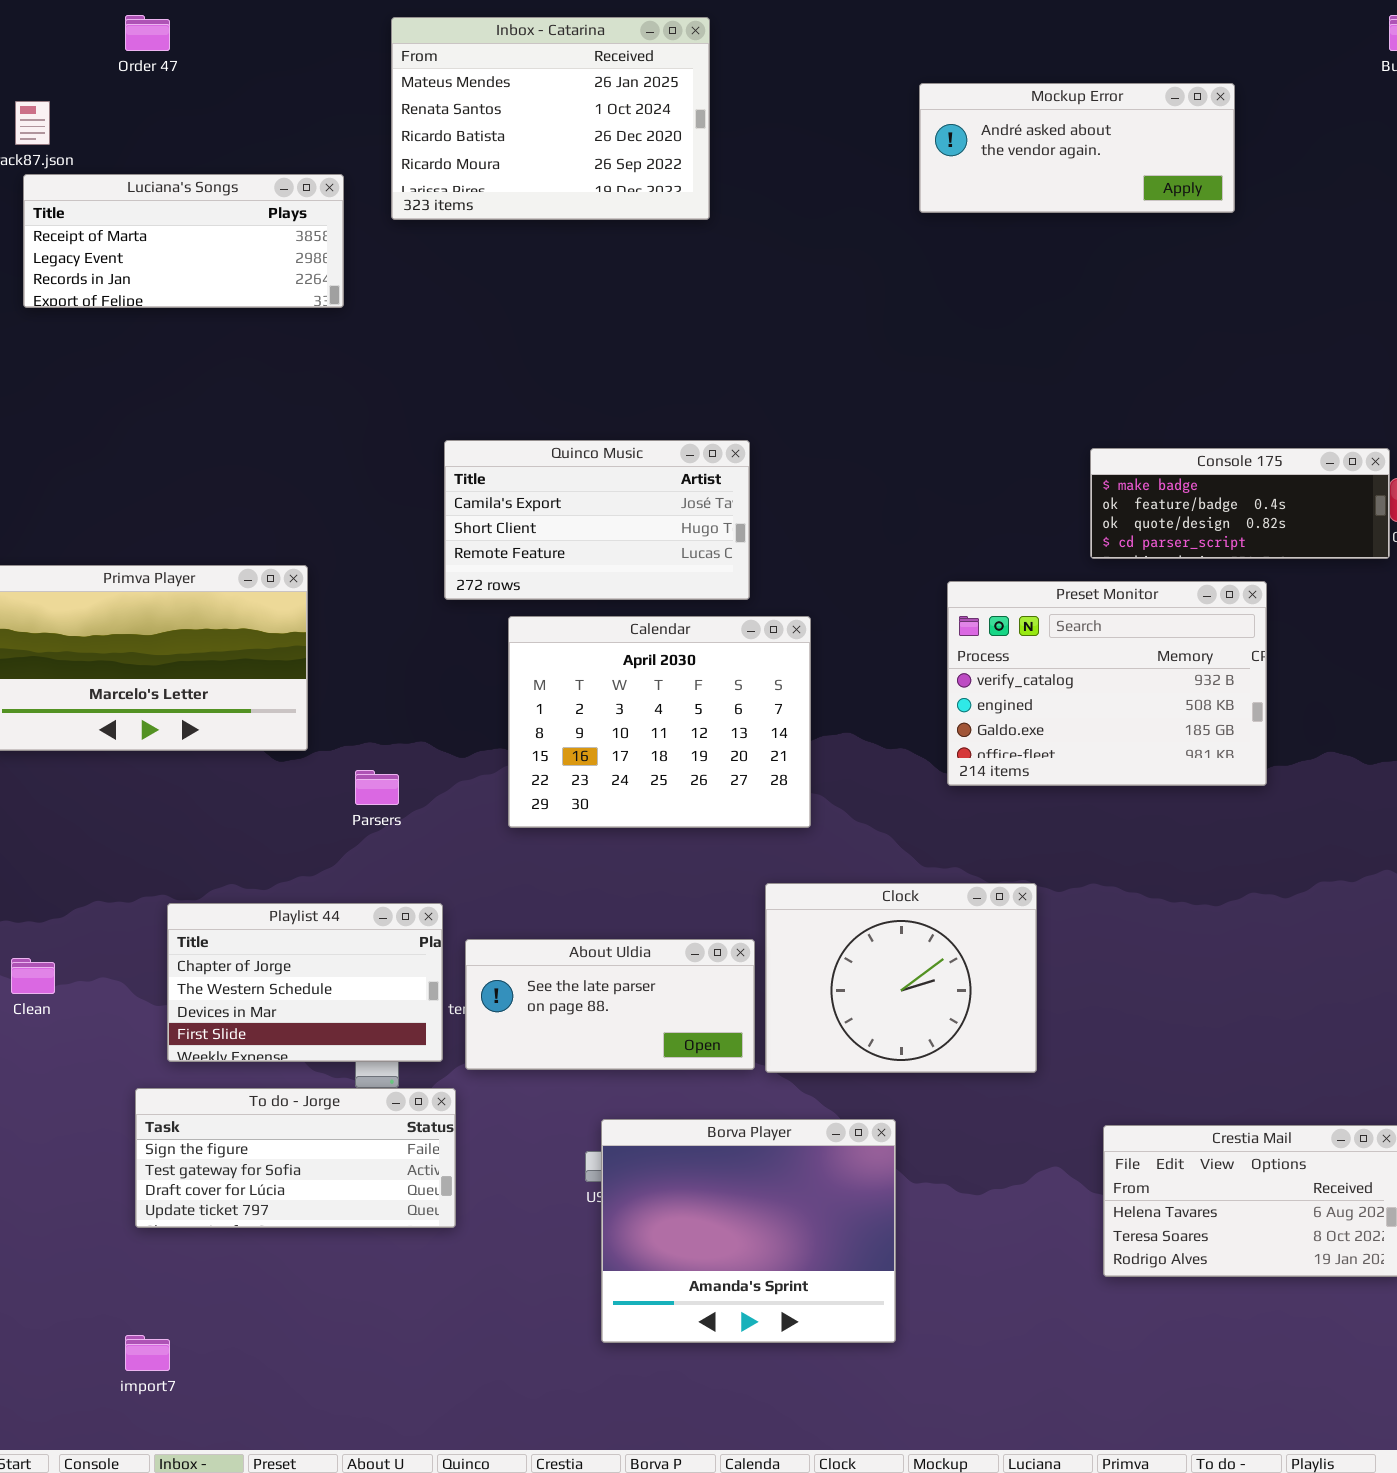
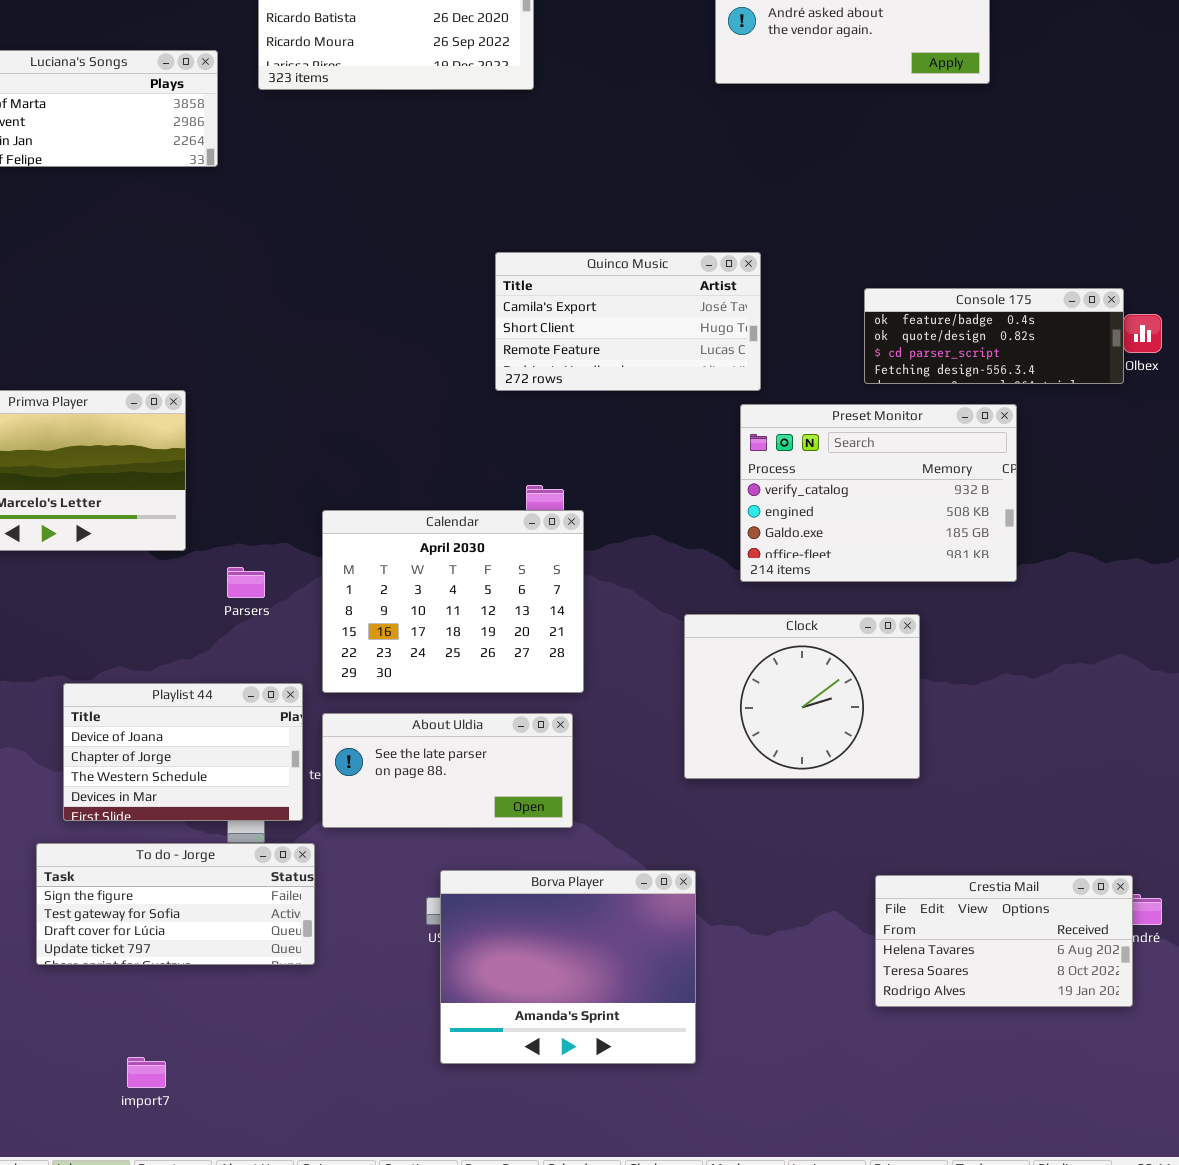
Quinco Music: [444,440,750,600] -> [495,252,761,391], moved
Console 175: [1090,448,1390,559] -> [864,288,1124,384], scrolled down 1 row
Calendar: [508,616,811,828] -> [322,510,584,693], moved
Clock: [765,883,1037,1073] -> [684,614,920,779], moved
Playlist 44: [167,903,443,1062] -> [63,683,303,821], scrolled up 1 row
import7: [125,1335,170,1371] -> [127,1057,166,1088], moved

